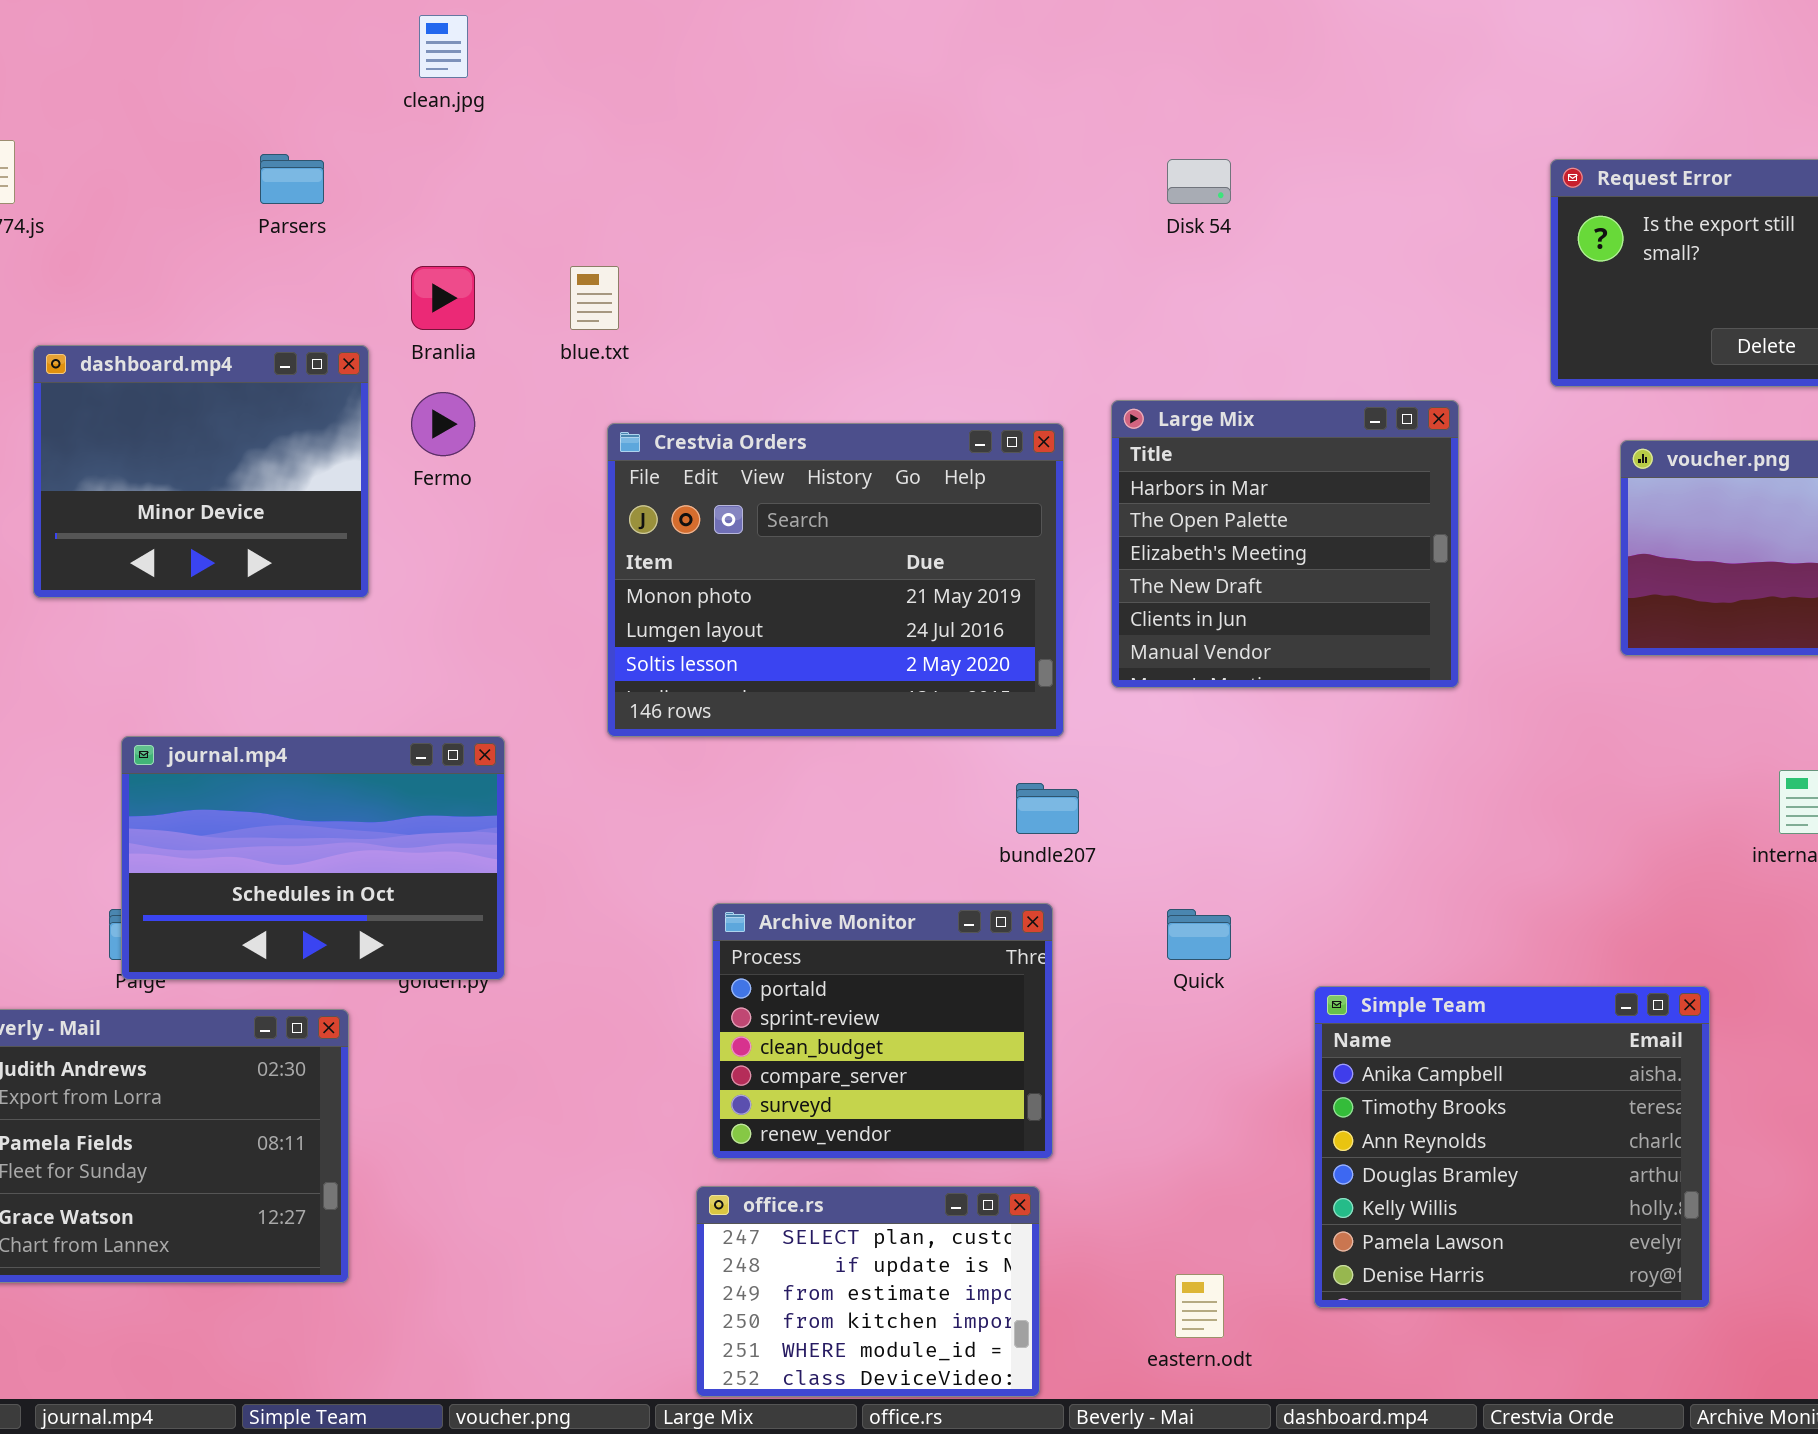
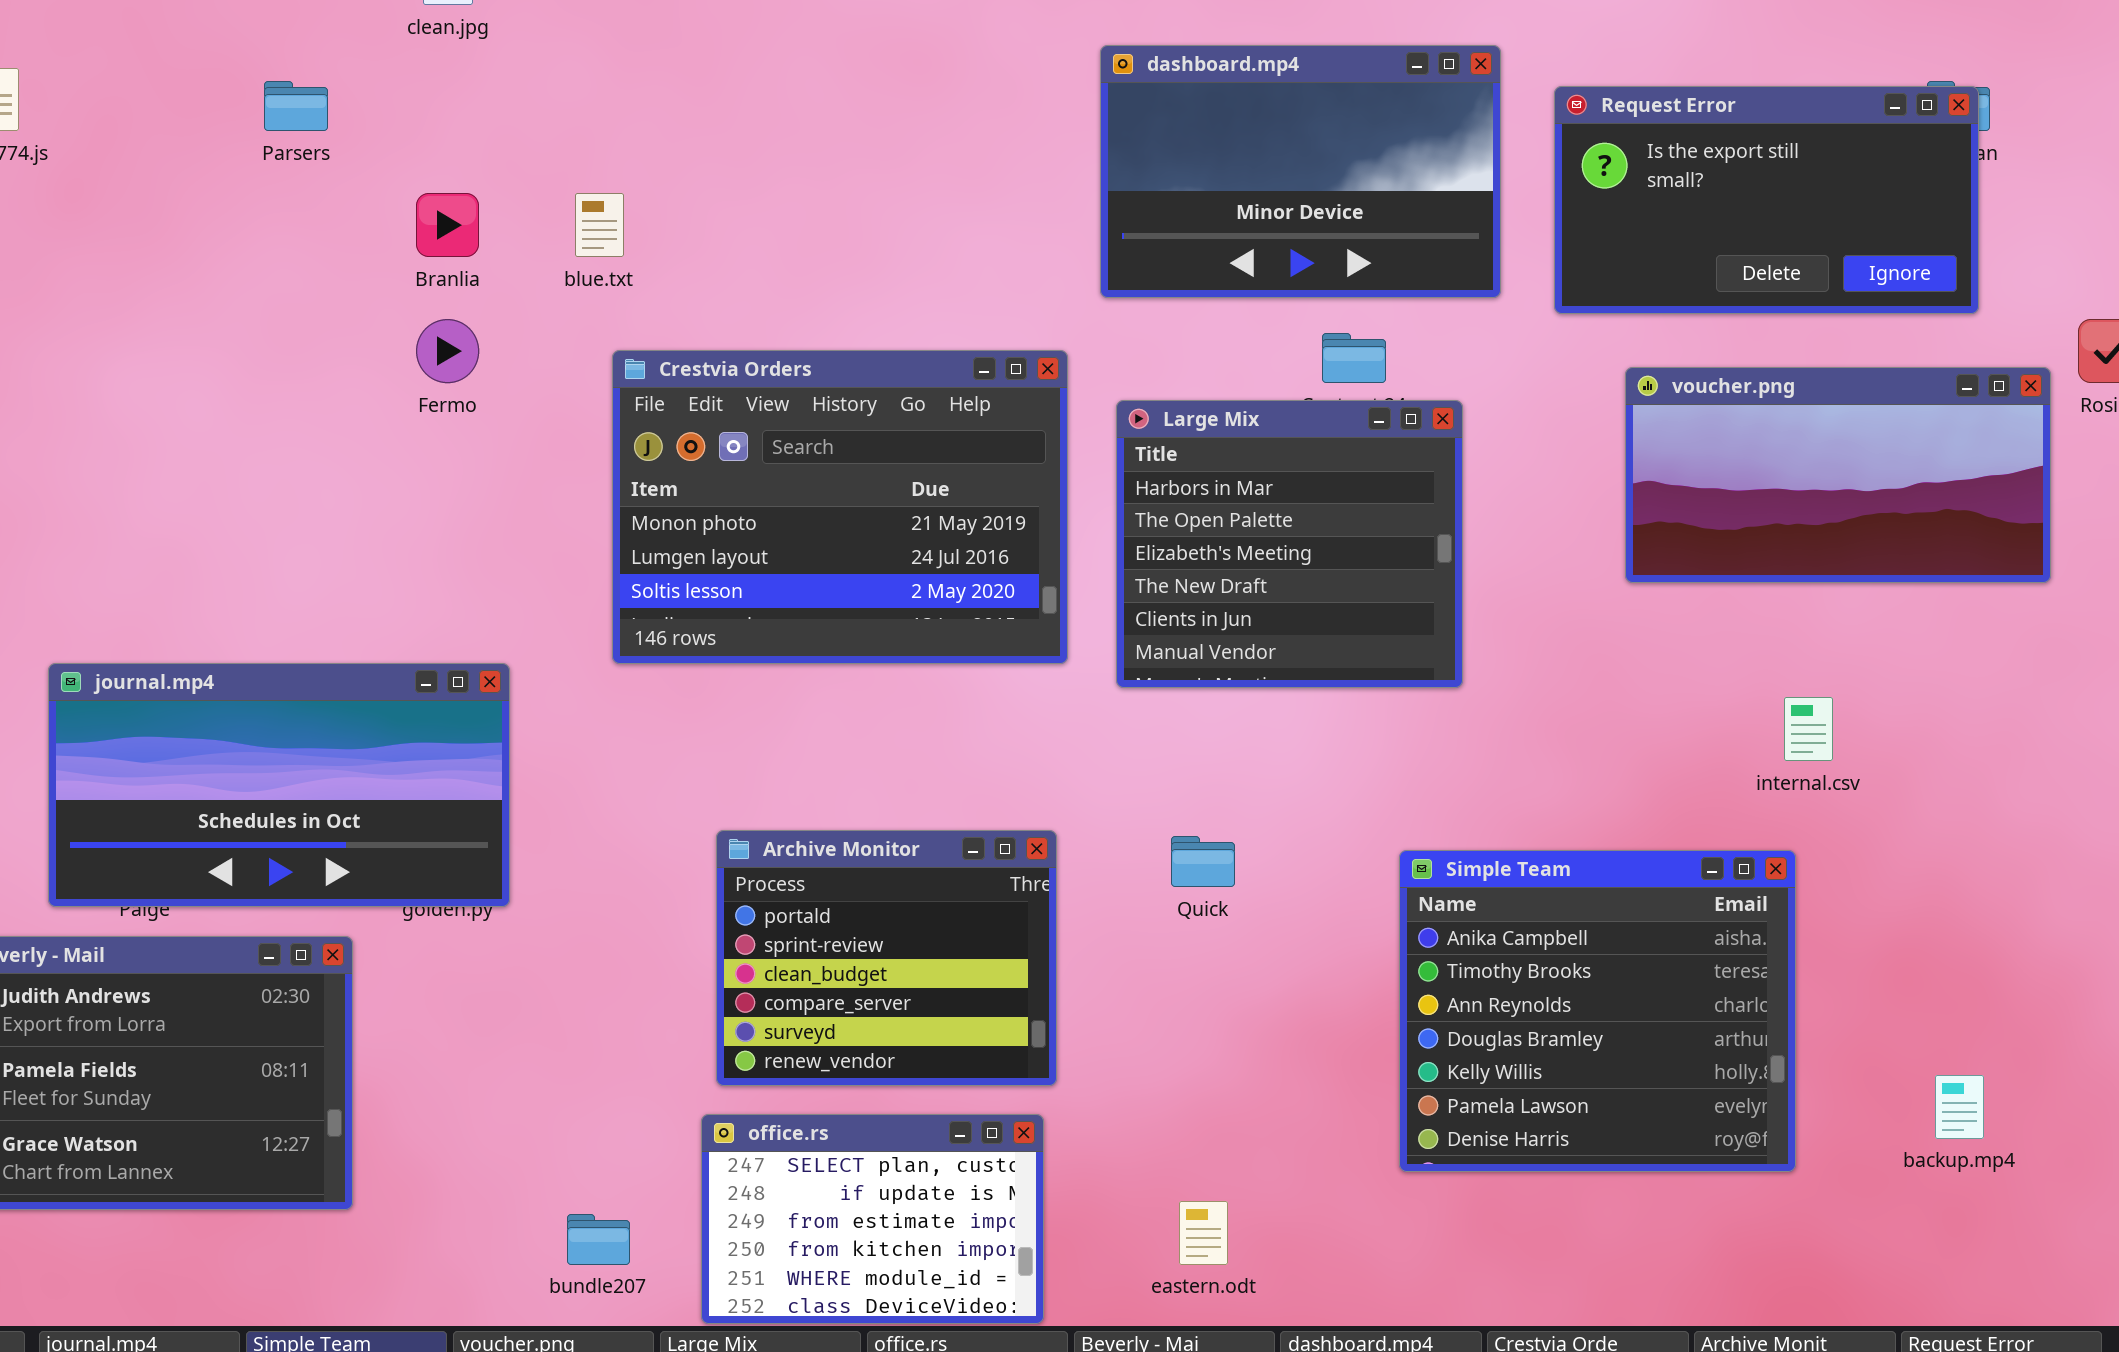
dashboard.mp4: [33,345,369,598] -> [1100,45,1501,298], moved, resized
Large Mix: [1111,400,1459,688] -> [1116,400,1463,688], moved
journal.mp4: [121,736,505,980] -> [48,663,510,907], resized
bundle207: [1016,783,1079,834] -> [567,1214,630,1265], moved
Simple Team: [1314,986,1710,1308] -> [1399,850,1796,1172], moved

